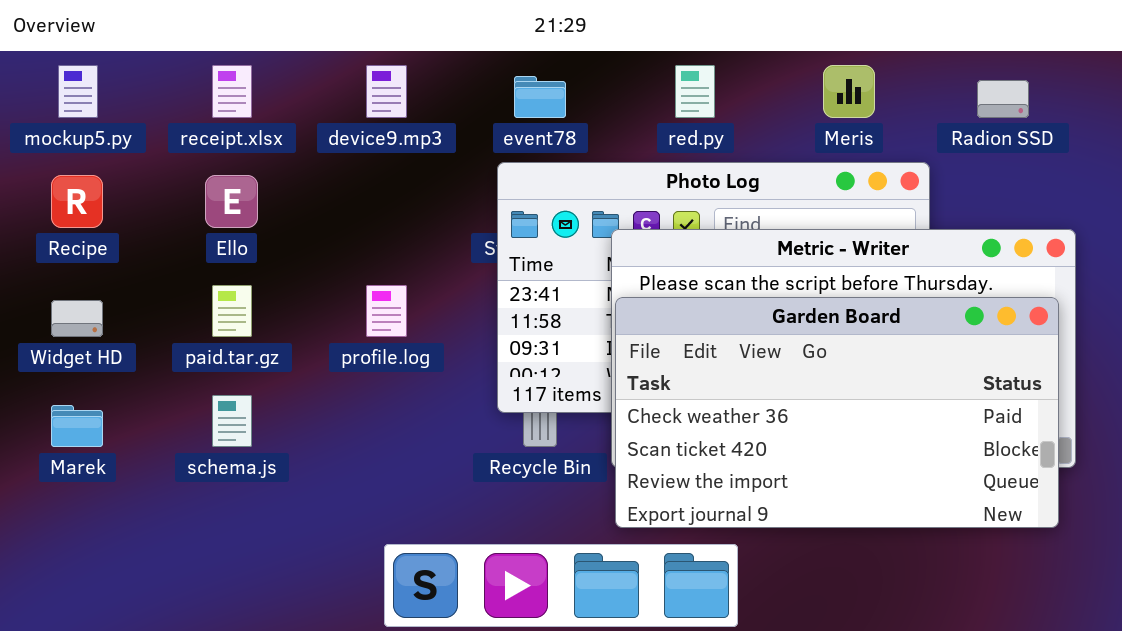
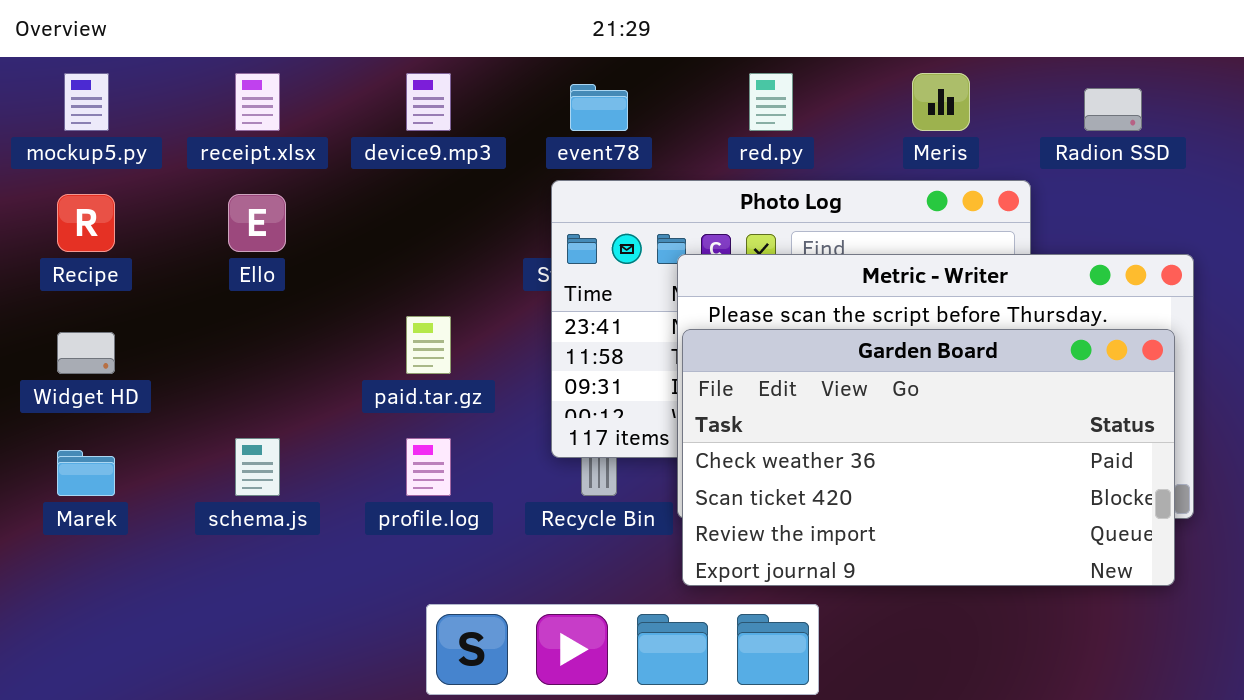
paid.tar.gz: [212,285,252,337] -> [406,316,451,374], moved
profile.log: [366,285,407,337] -> [406,438,451,496], moved

